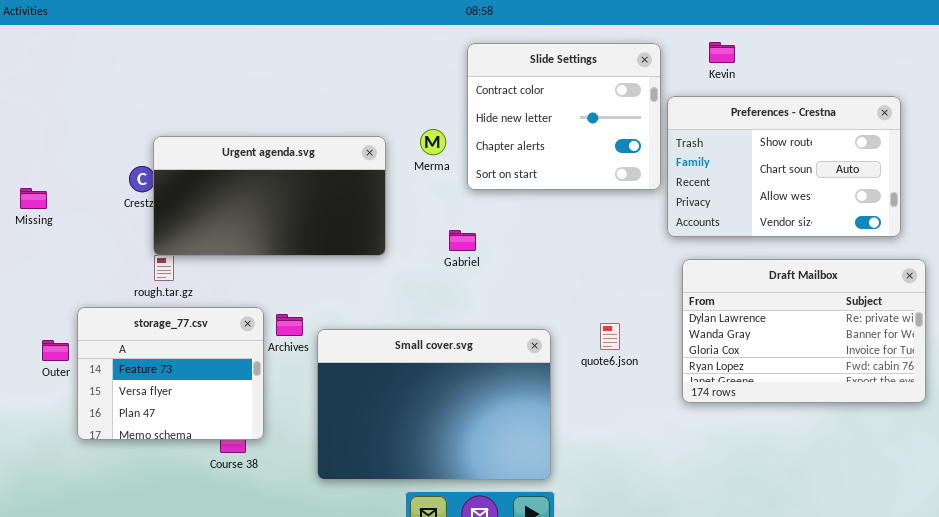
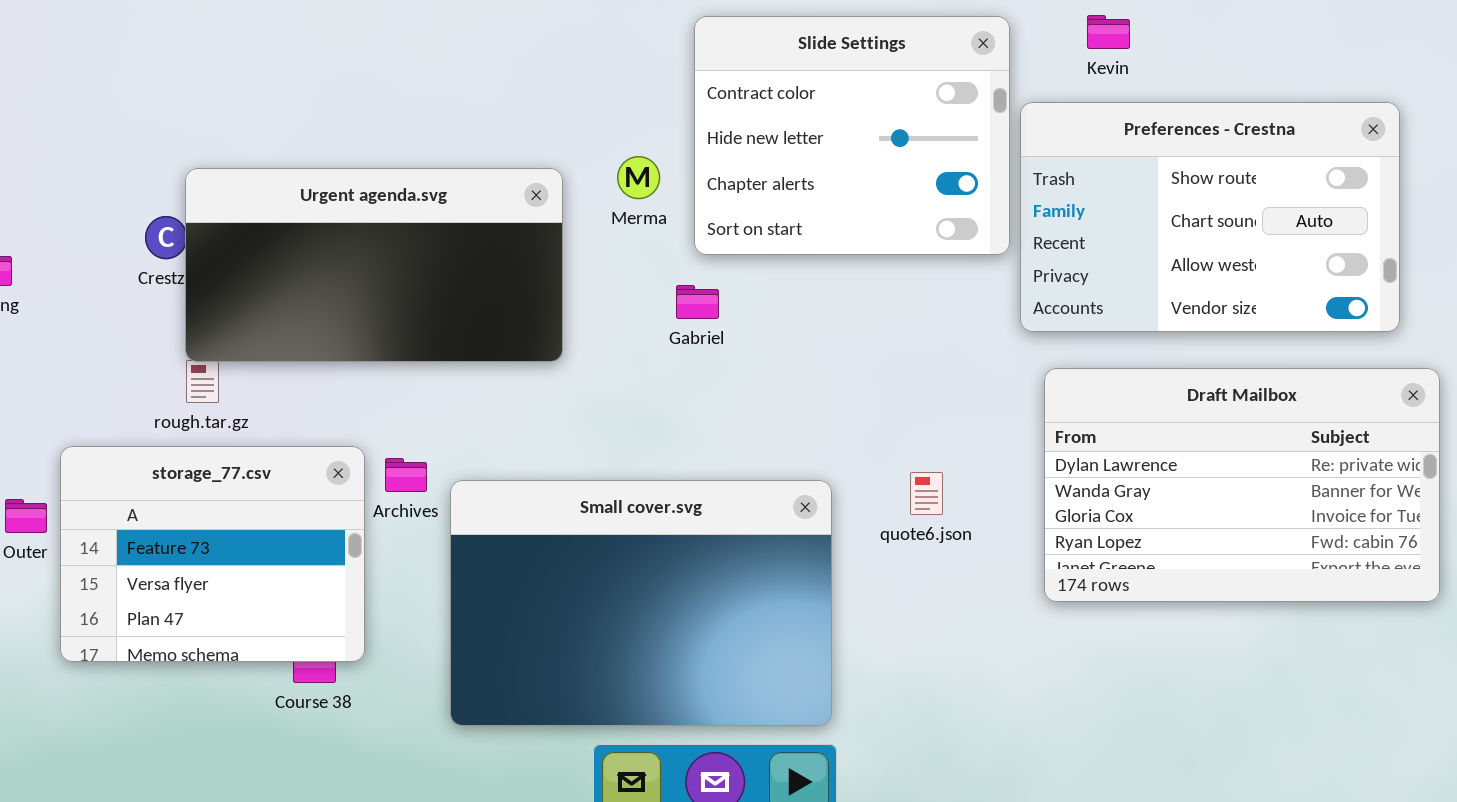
Gabriel: [449,230,476,251] -> [676,285,719,319], moved

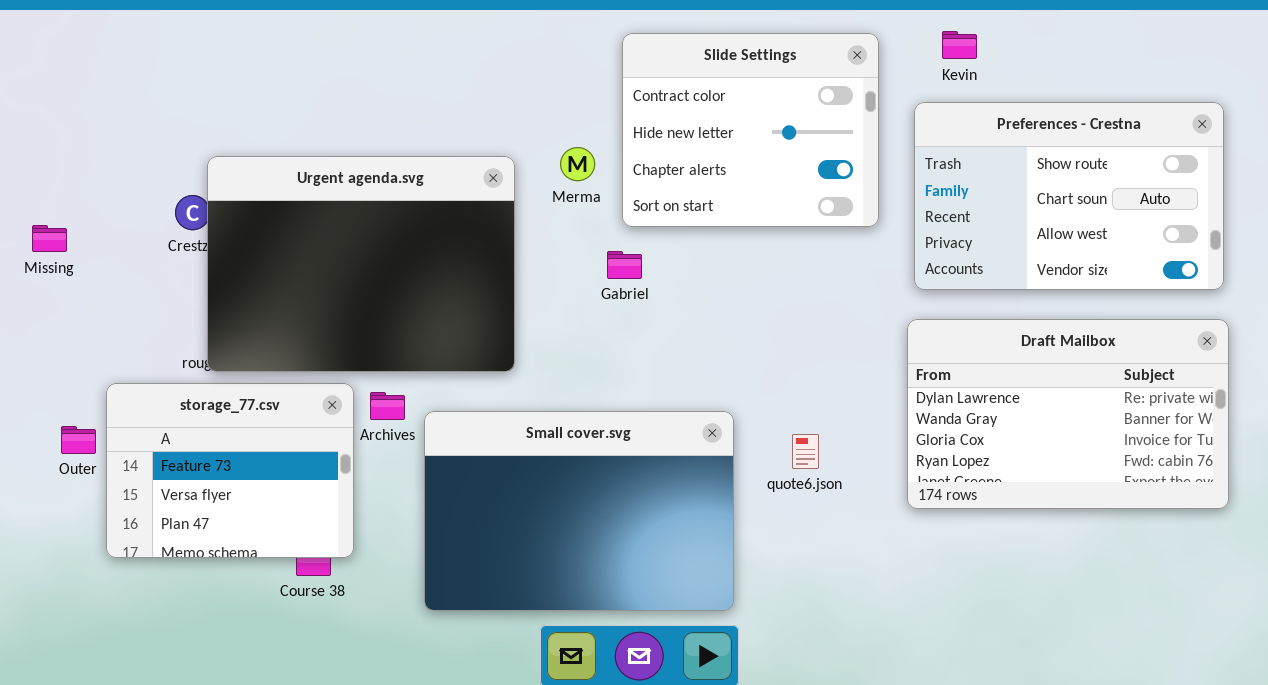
Preferences - Crestna: [1020,102,1400,332] -> [914,102,1224,290], moved
Urgent agenda.svg: [185,168,563,362] -> [207,156,515,372], resized
quote6.json: [910,472,943,515] -> [792,434,819,469], moved

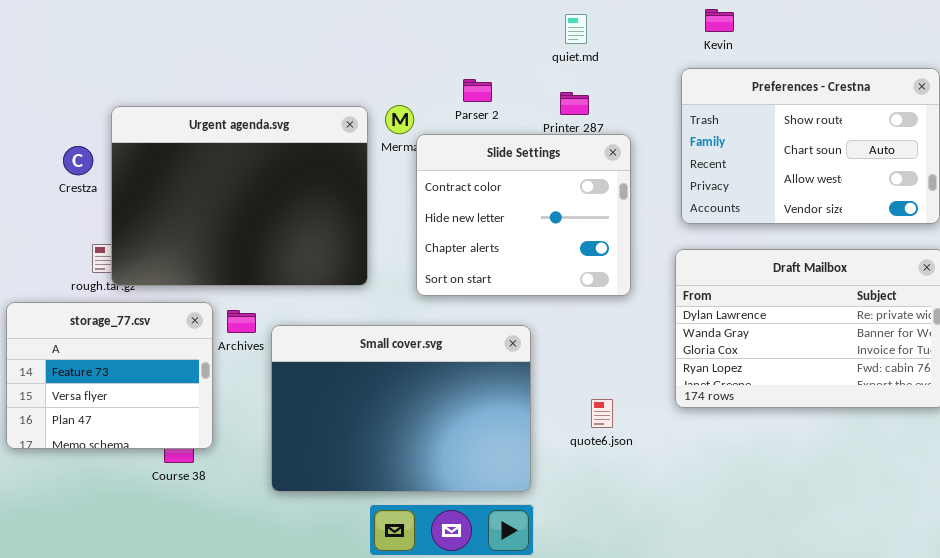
Slide Settings: [622,33,879,227] -> [416,134,631,296], moved
Urgent agenda.svg: [207,156,515,372] -> [111,106,368,286], moved
quote6.json: [792,434,819,469] -> [591,399,613,428], moved

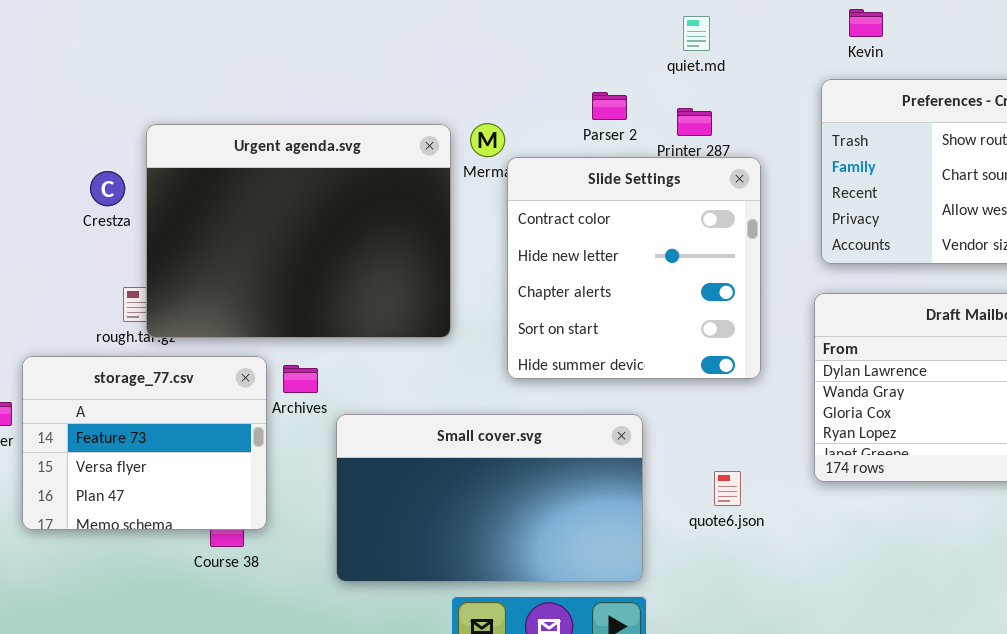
Parser 2: [463,79,492,102] -> [592,92,627,120], moved
Slide Settings: [416,134,631,296] -> [507,157,761,379], resized
Small cover.svg: [271,325,531,492] -> [336,414,643,582], resized

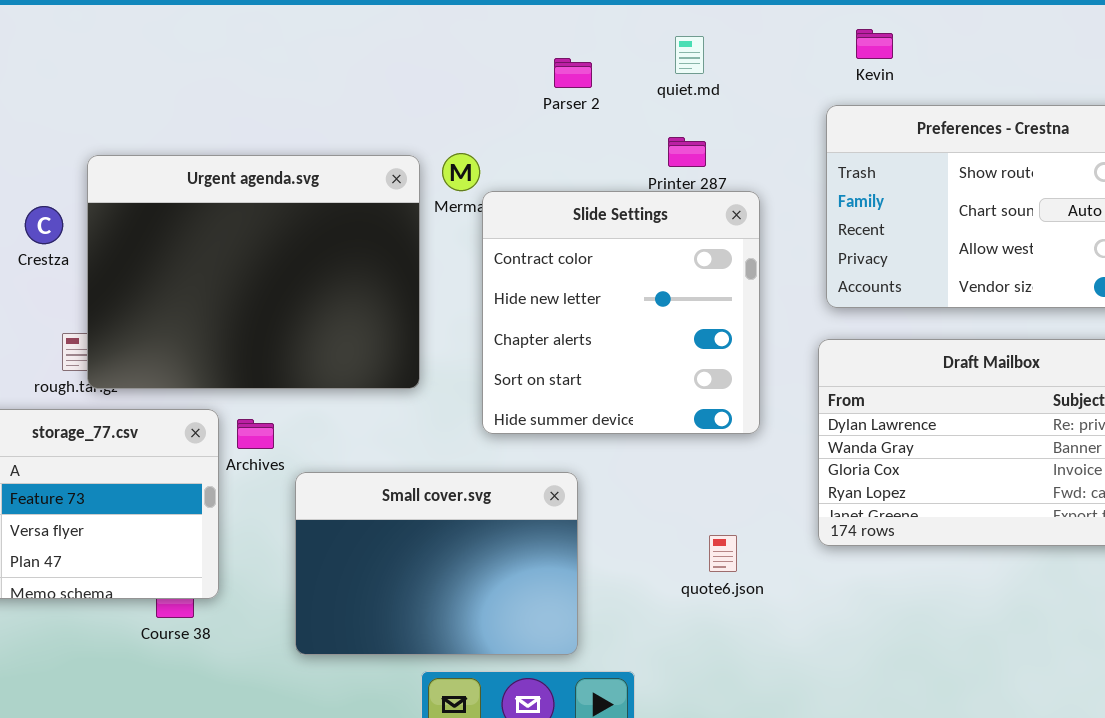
Parser 2: [592,92,627,120] -> [554,58,592,88], moved
Small cover.svg: [336,414,643,582] -> [295,472,578,655], resized

